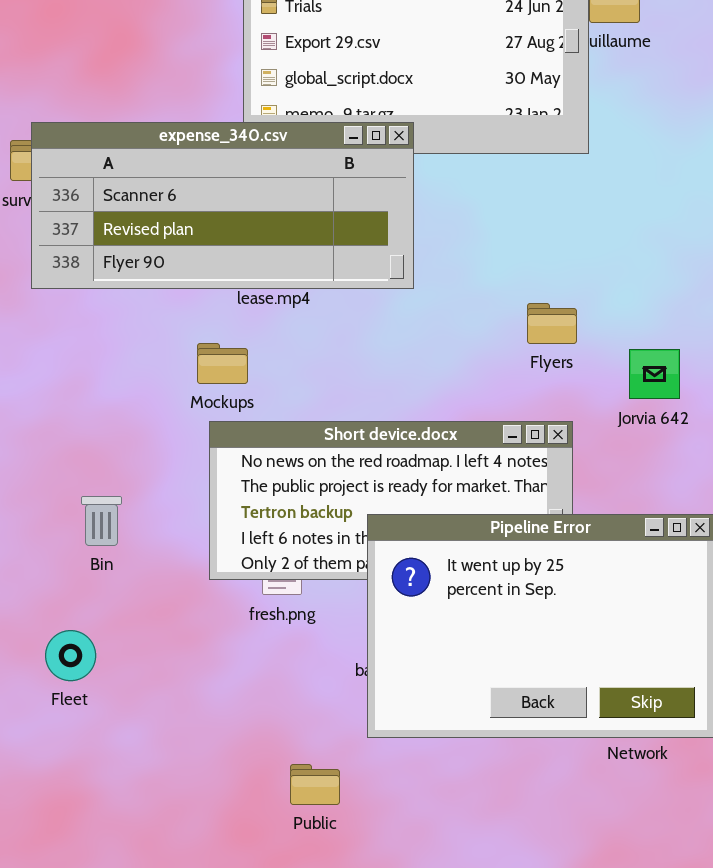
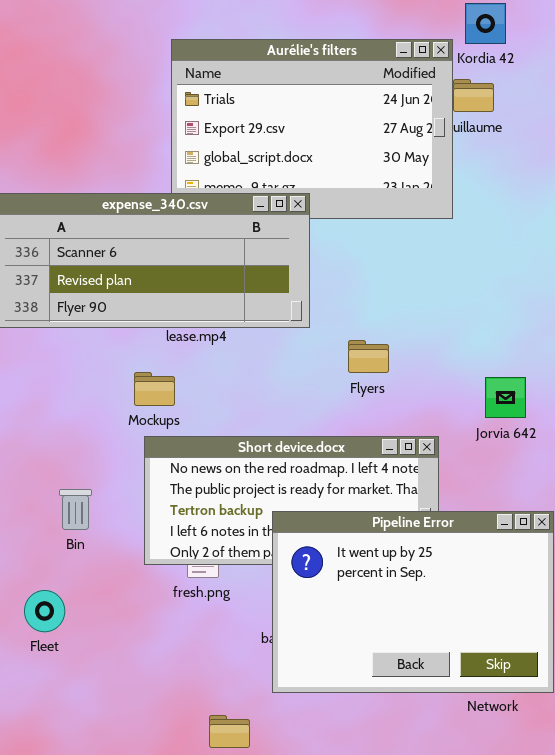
Flyers: [527,303,577,344] -> [348,340,389,373], moved
Bin: [81,496,122,546] -> [59,489,92,530], moved
Fleet: [45,630,96,681] -> [24,590,65,632], moved

